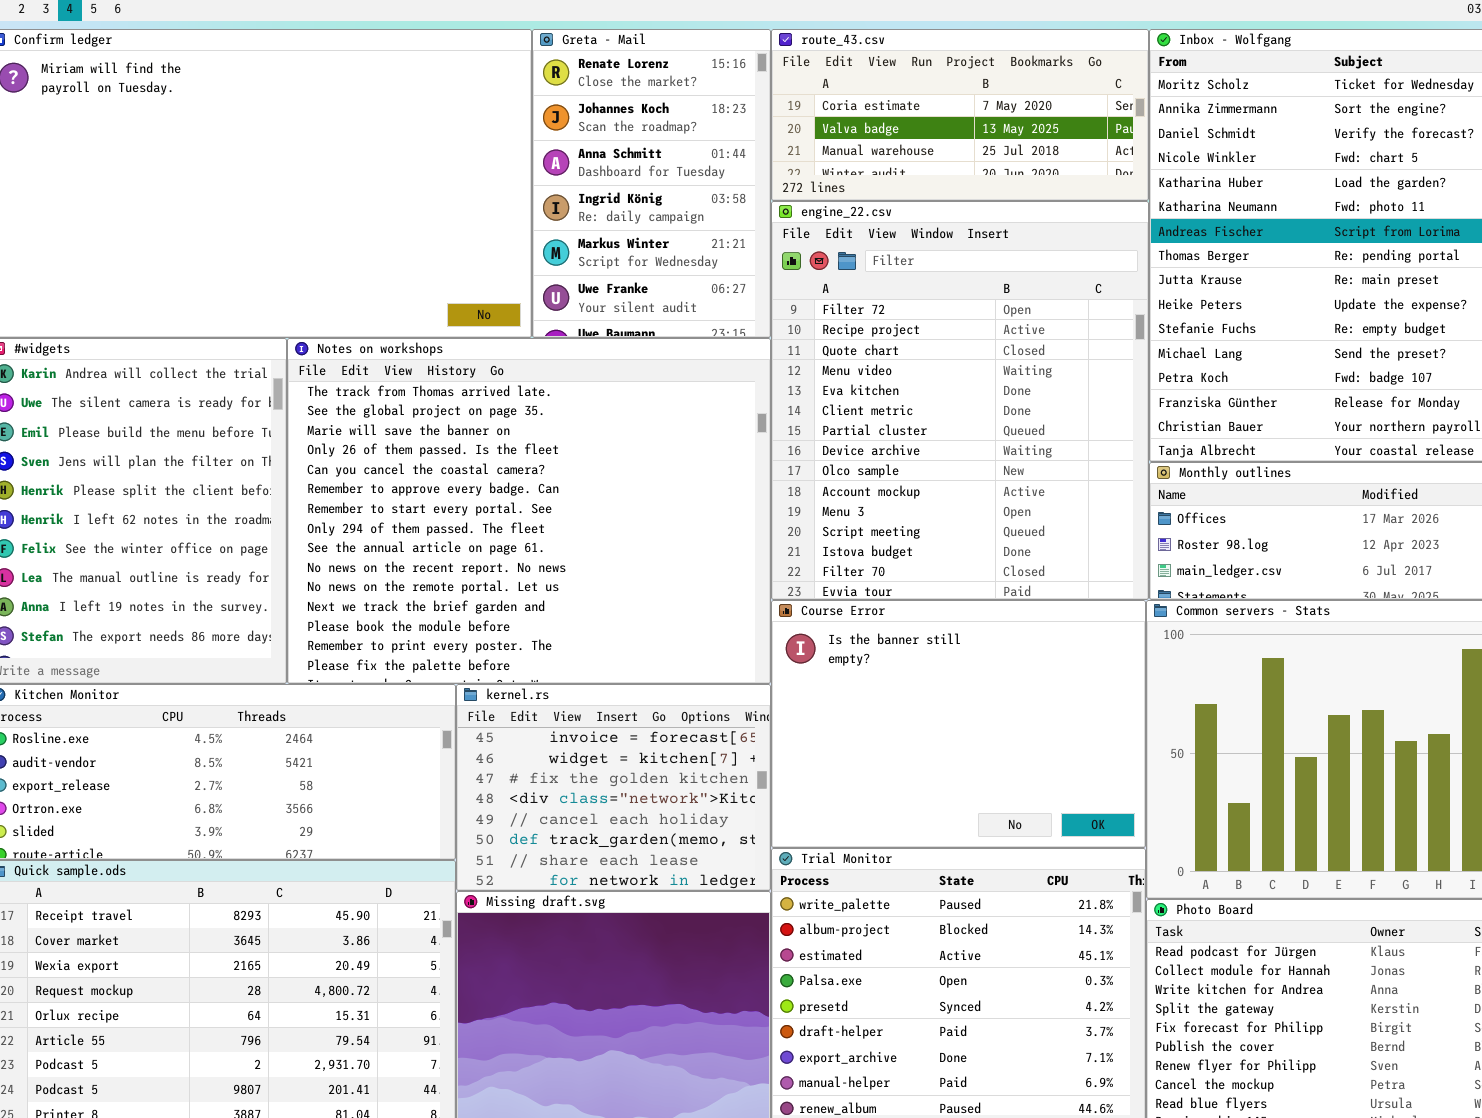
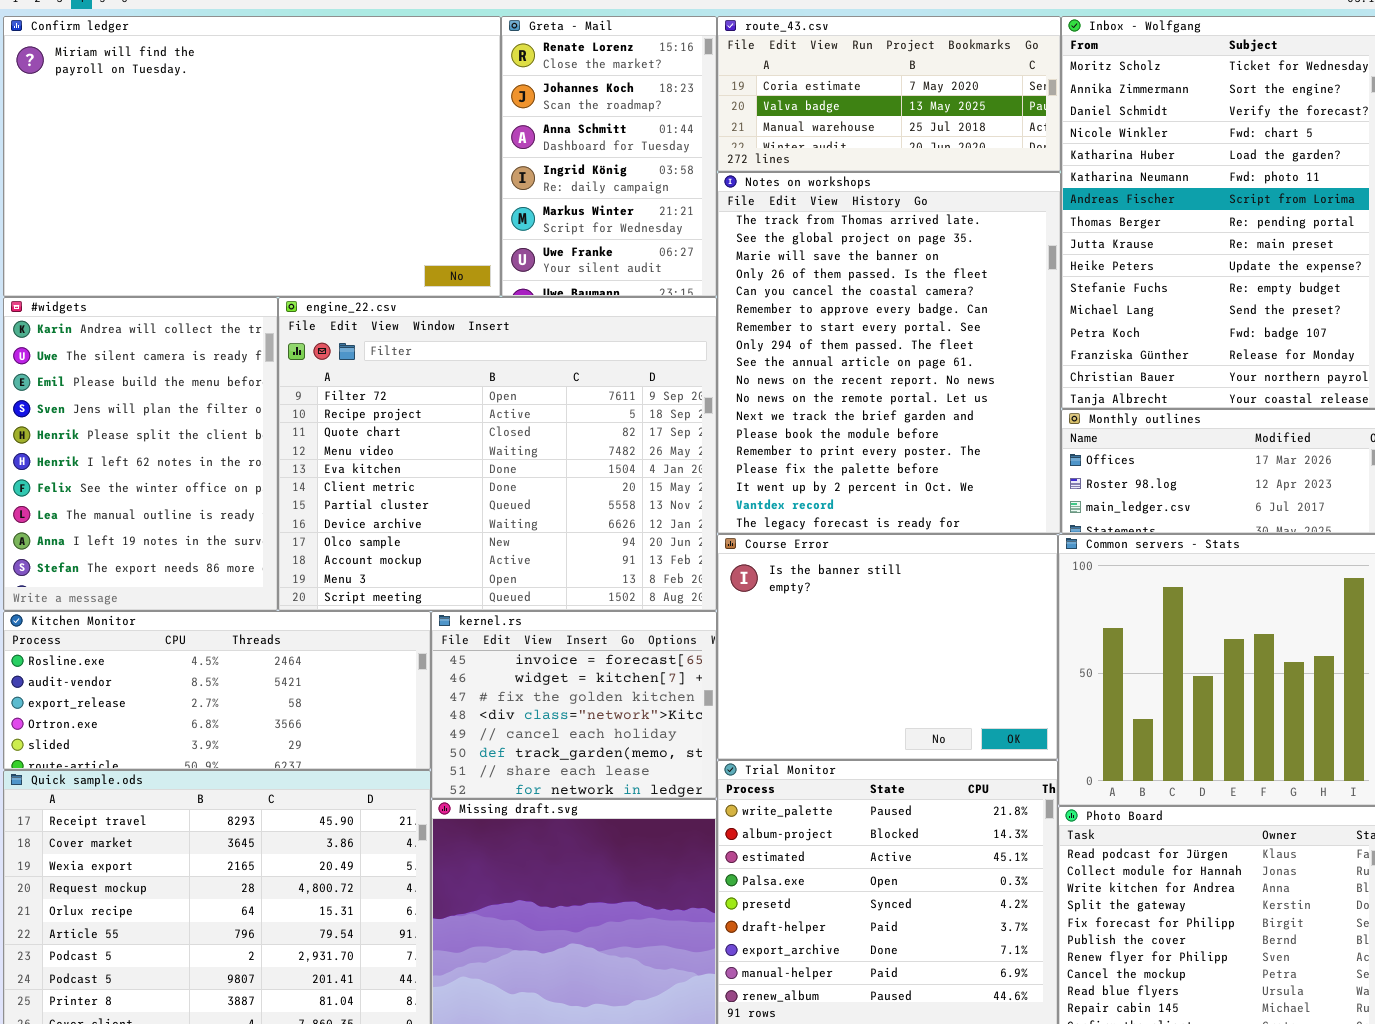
engine_22.csv: [771,201,1149,600] -> [278,297,717,611], moved, resized
Notes on workshops: [287,338,771,684] -> [717,172,1061,534], moved, resized

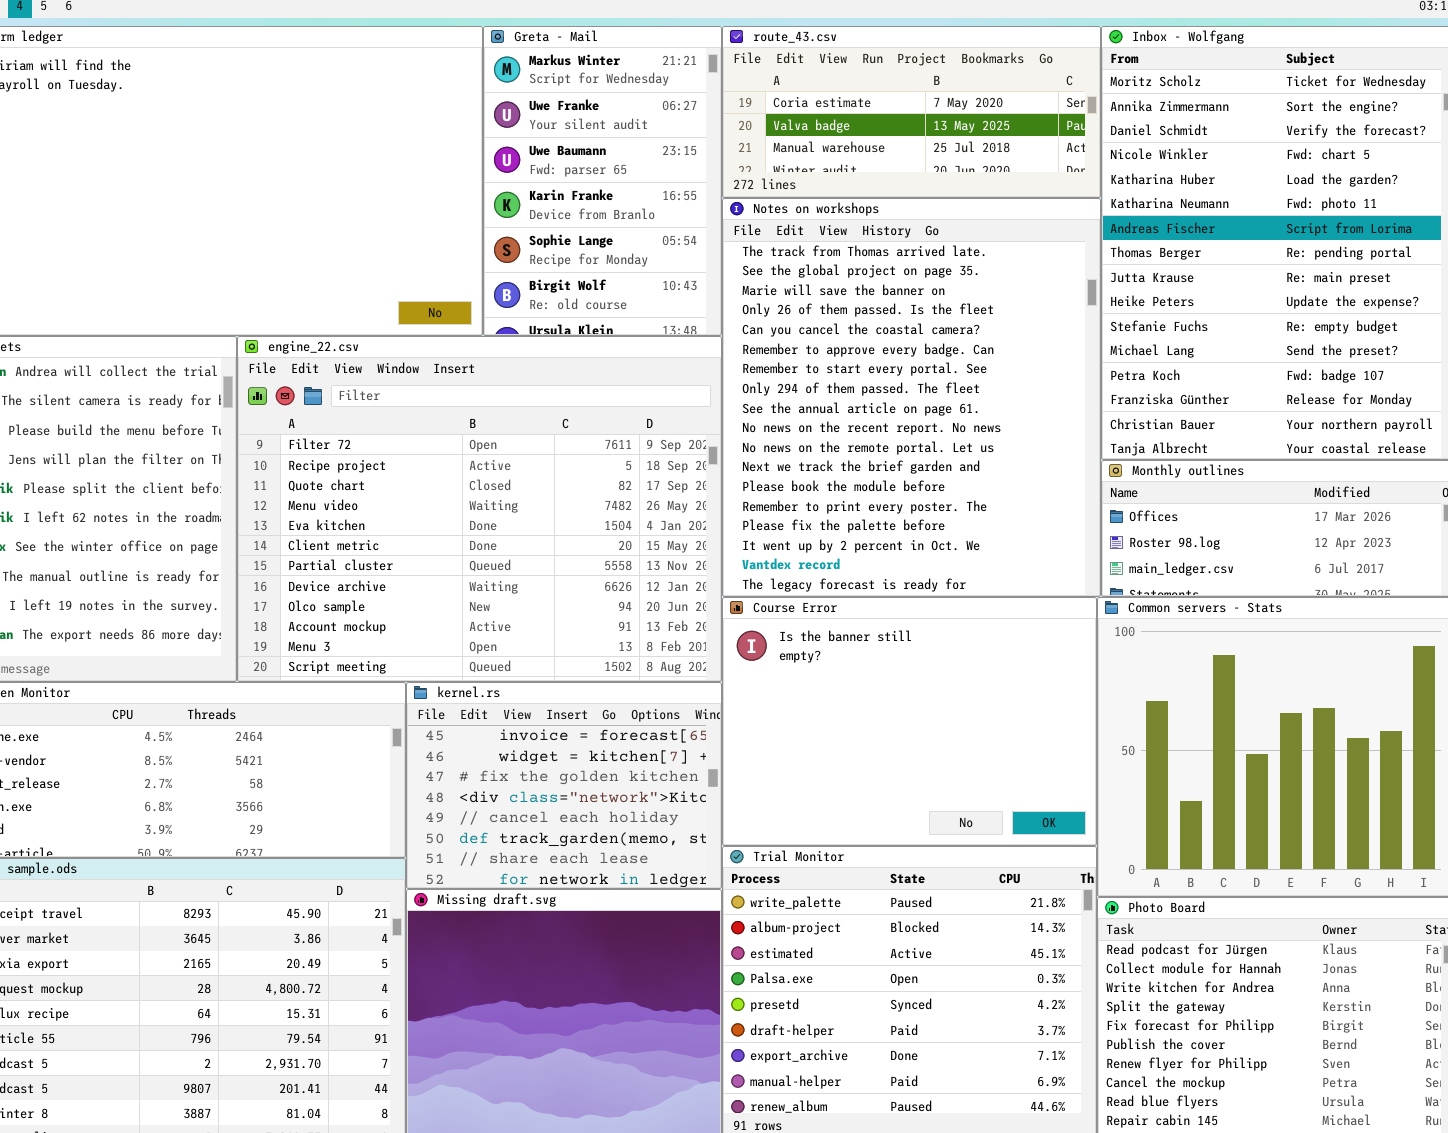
Greta - Mail: [501,16,717,297] -> [483,26,722,336], scrolled down 4 rows

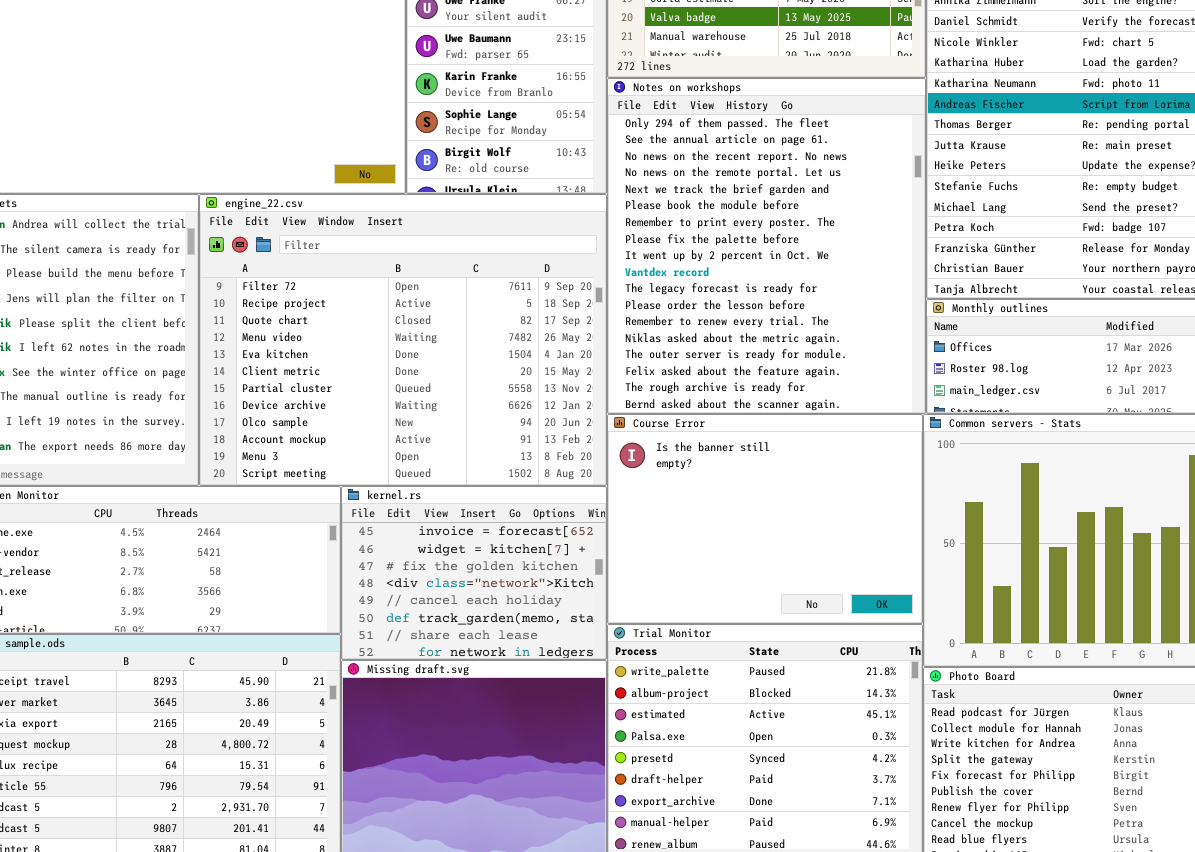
Notes on workshops: [722,198,1101,597] -> [607,78,926,414], scrolled down 7 rows

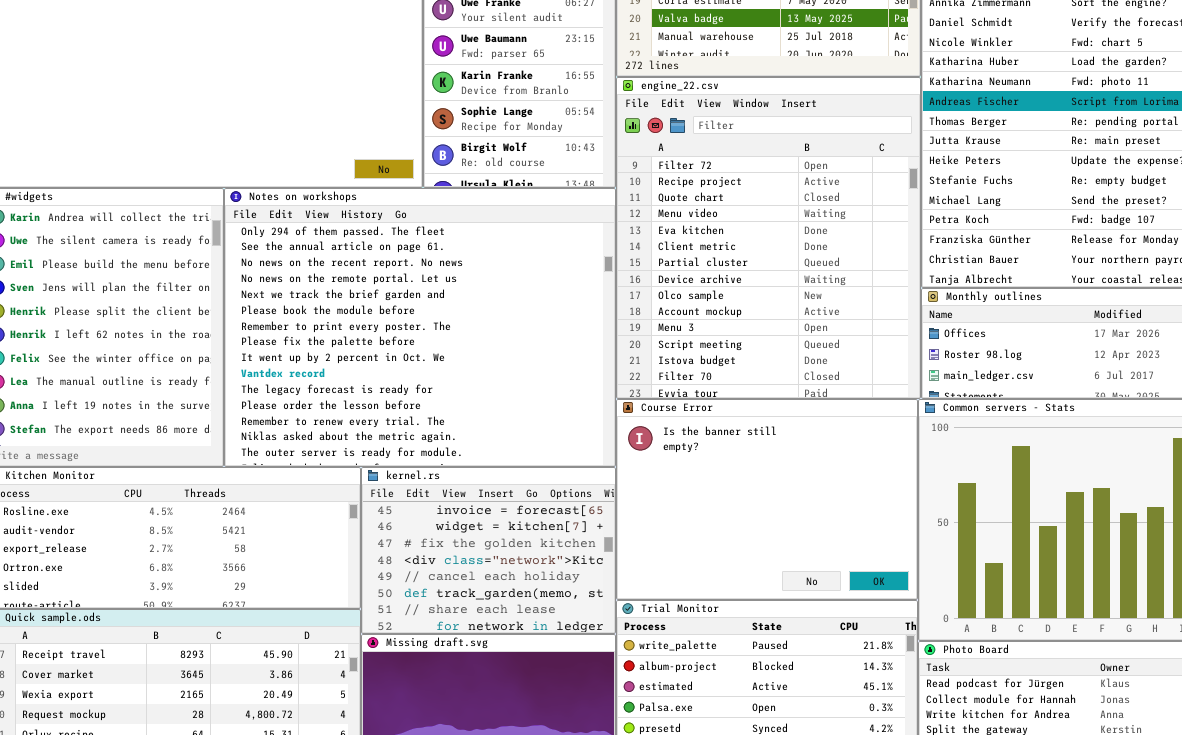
Notes on workshops: [607,78,926,414] -> [224,188,616,467], moved, resized
engine_22.csv: [199,194,607,486] -> [616,77,921,399], moved, resized

